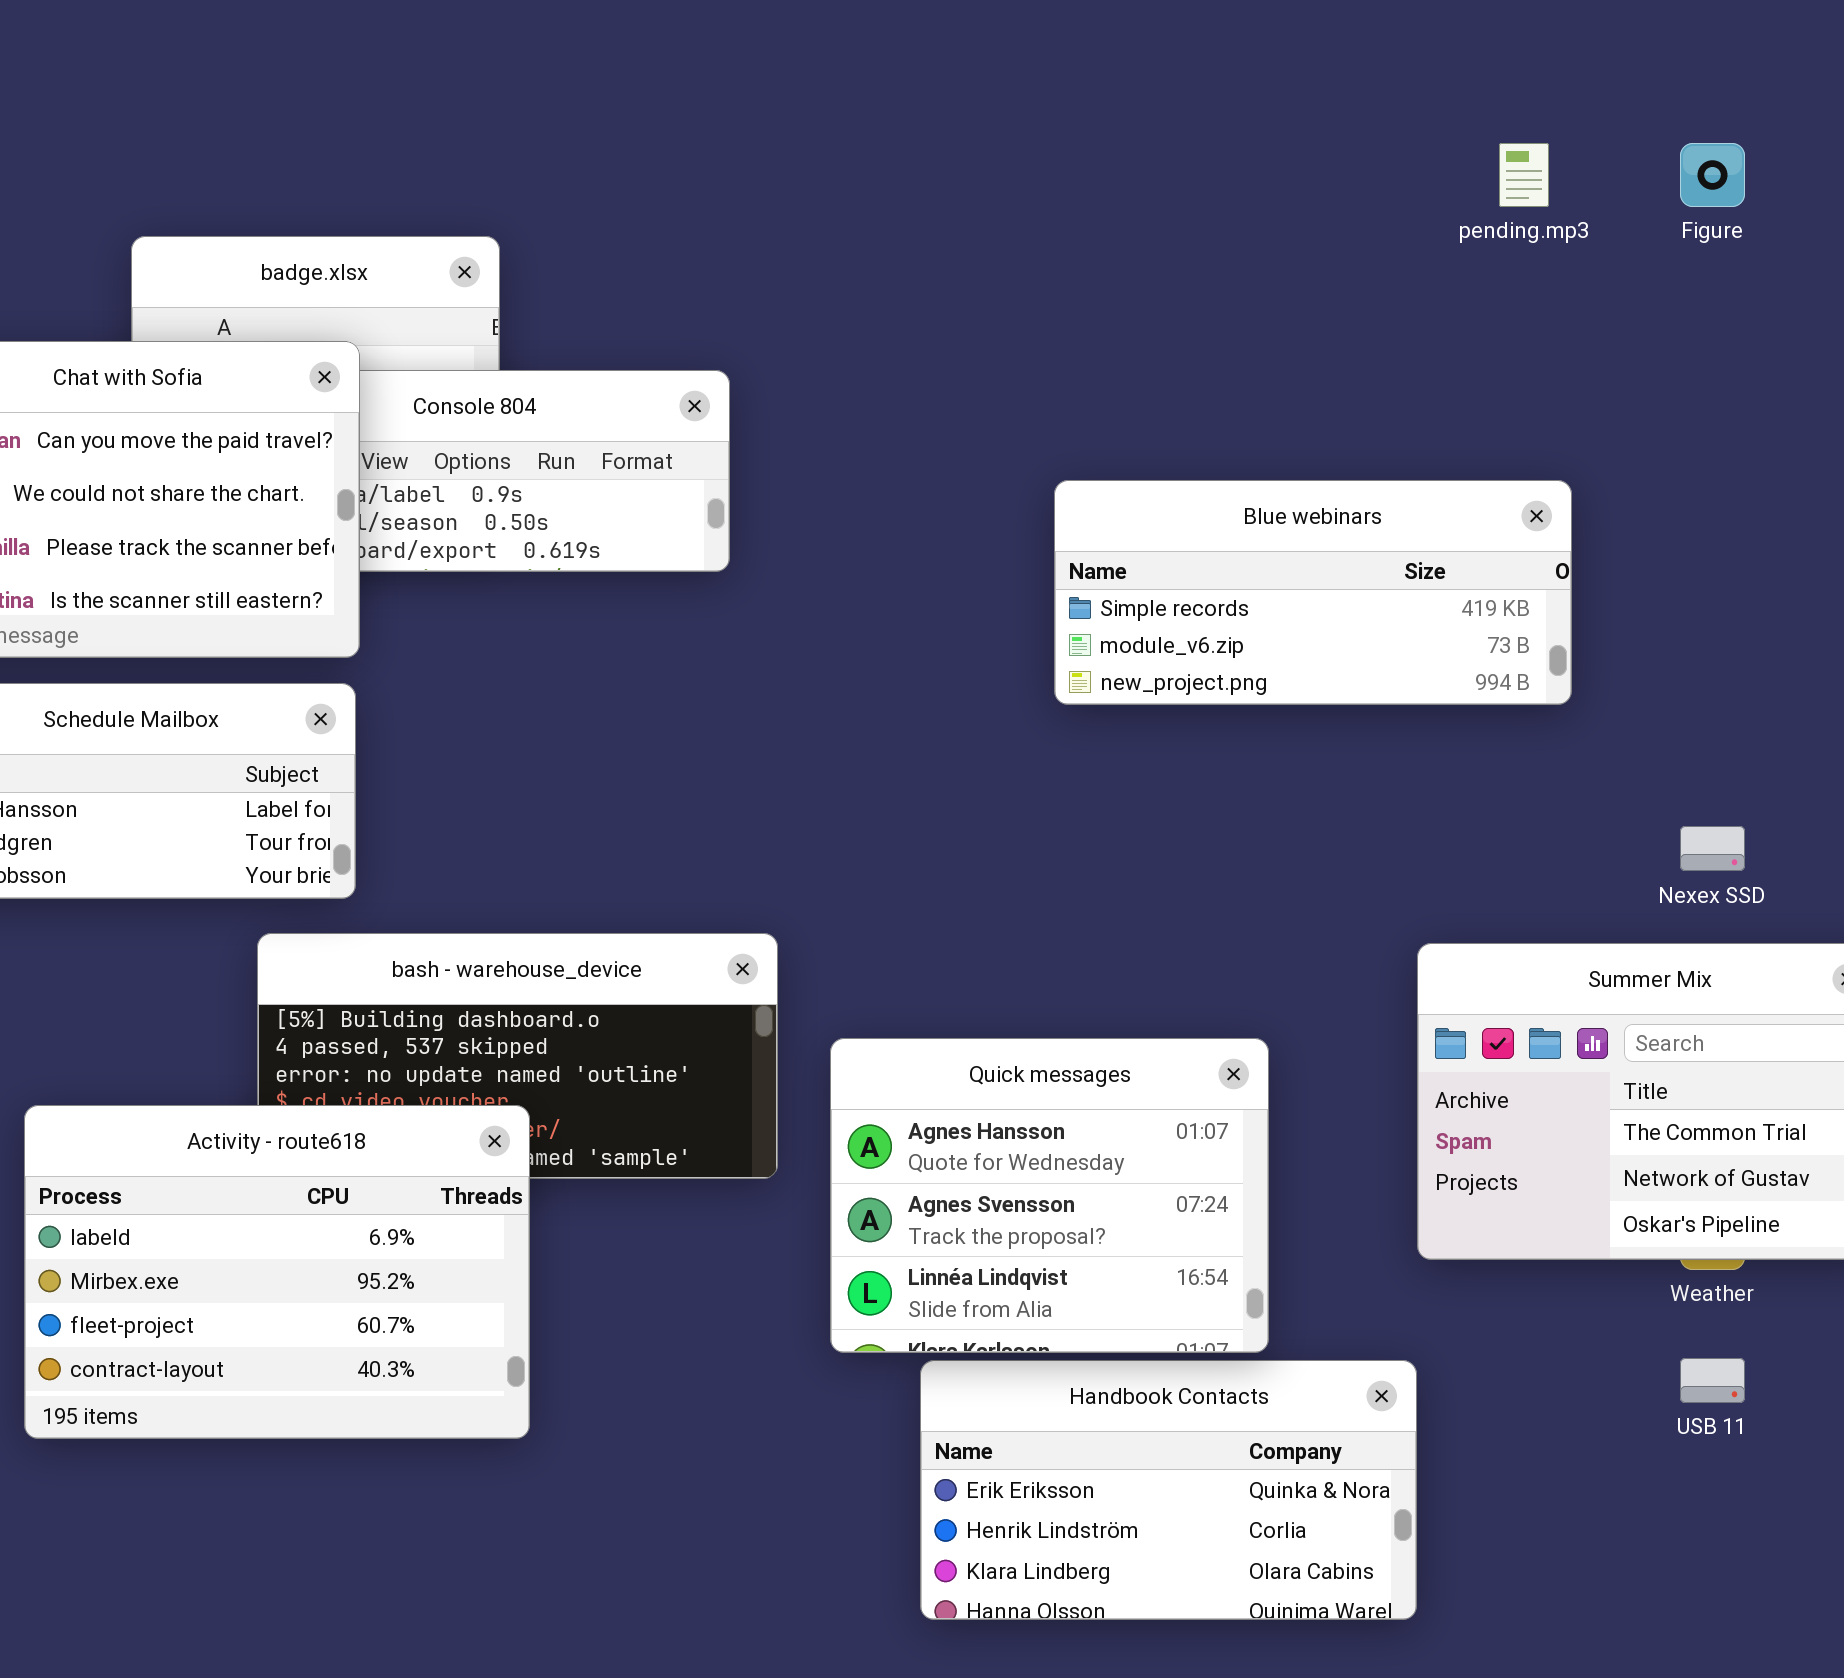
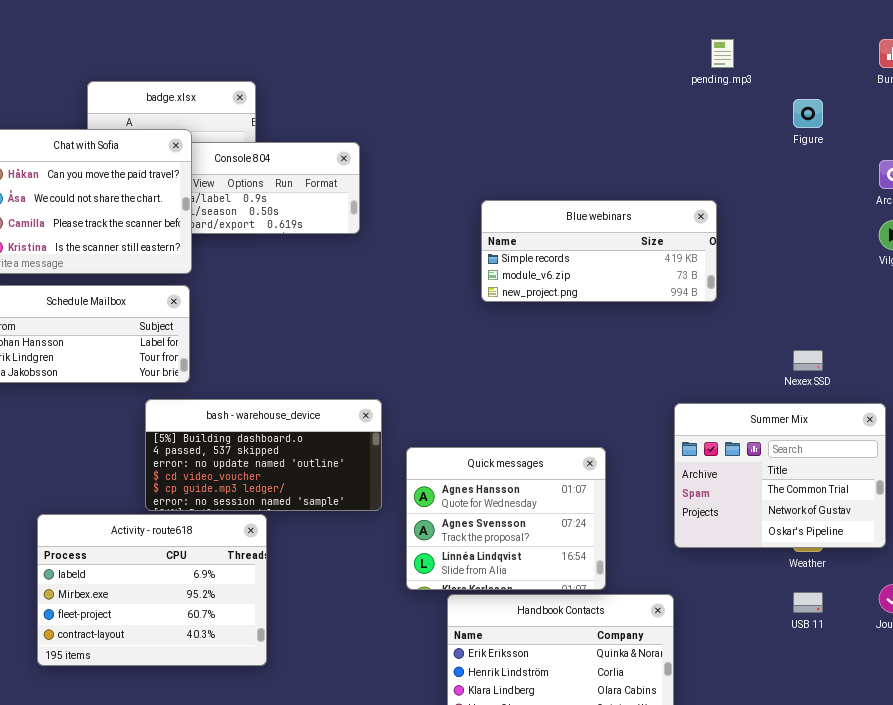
Figure: [1680,143,1745,207] -> [793,99,823,128], moved
Blue webinars: [1054,480,1572,705] -> [481,200,717,302], moved
Activity - route618: [24,1105,530,1439] -> [37,514,267,666], moved

